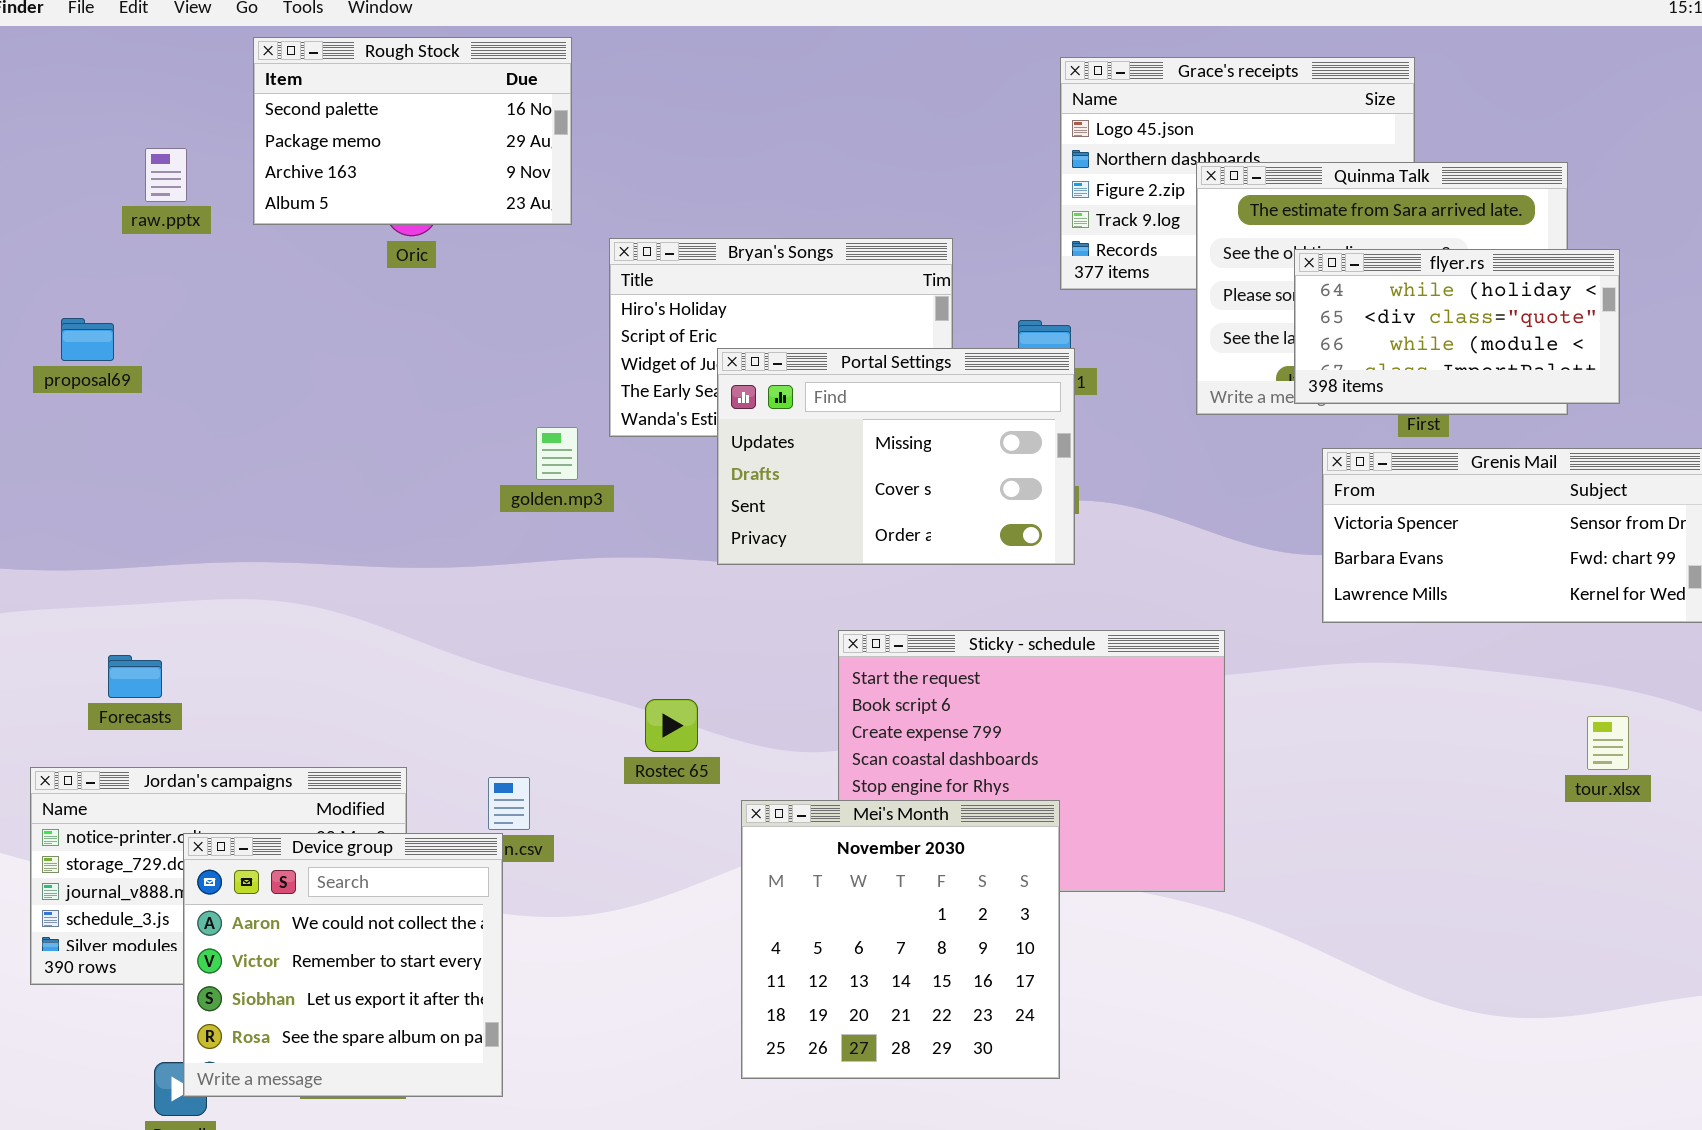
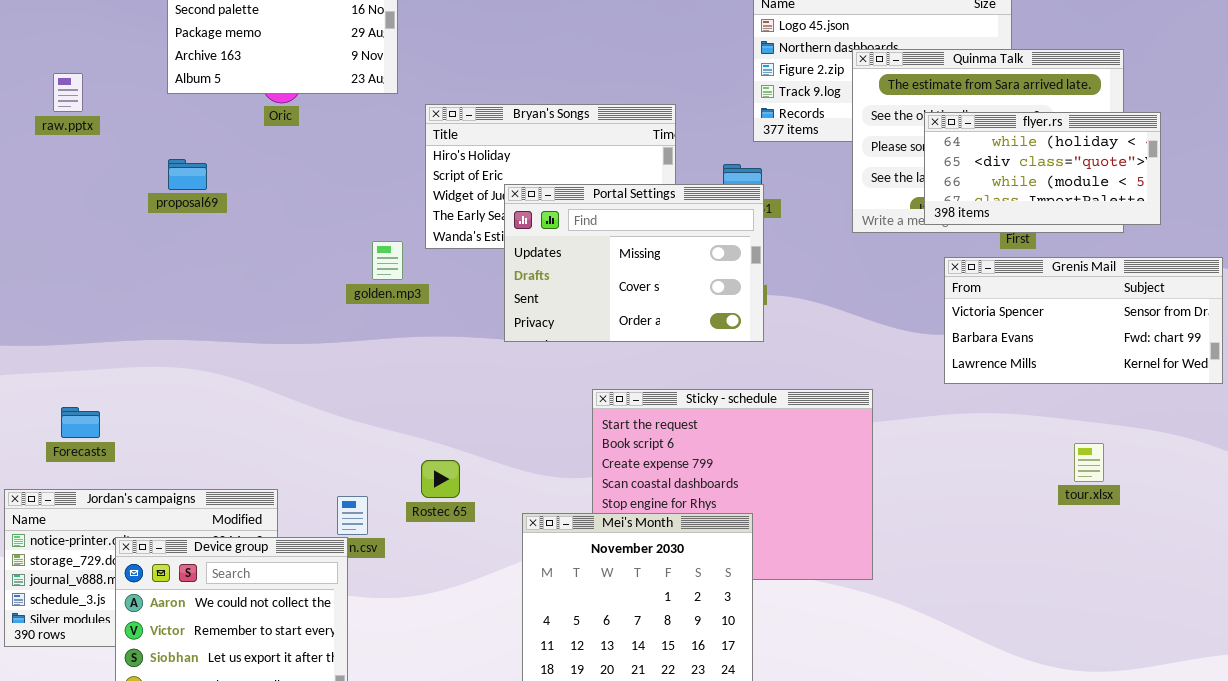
raw.pptx: [145,148,187,202] -> [53,73,83,112], moved
proposal69: [61,318,114,361] -> [168,159,207,190], moved
Rostec 65: [645,699,698,752] -> [421,460,460,498], moved
tour.xlsx: [1587,716,1629,770] -> [1074,443,1104,482], moved

